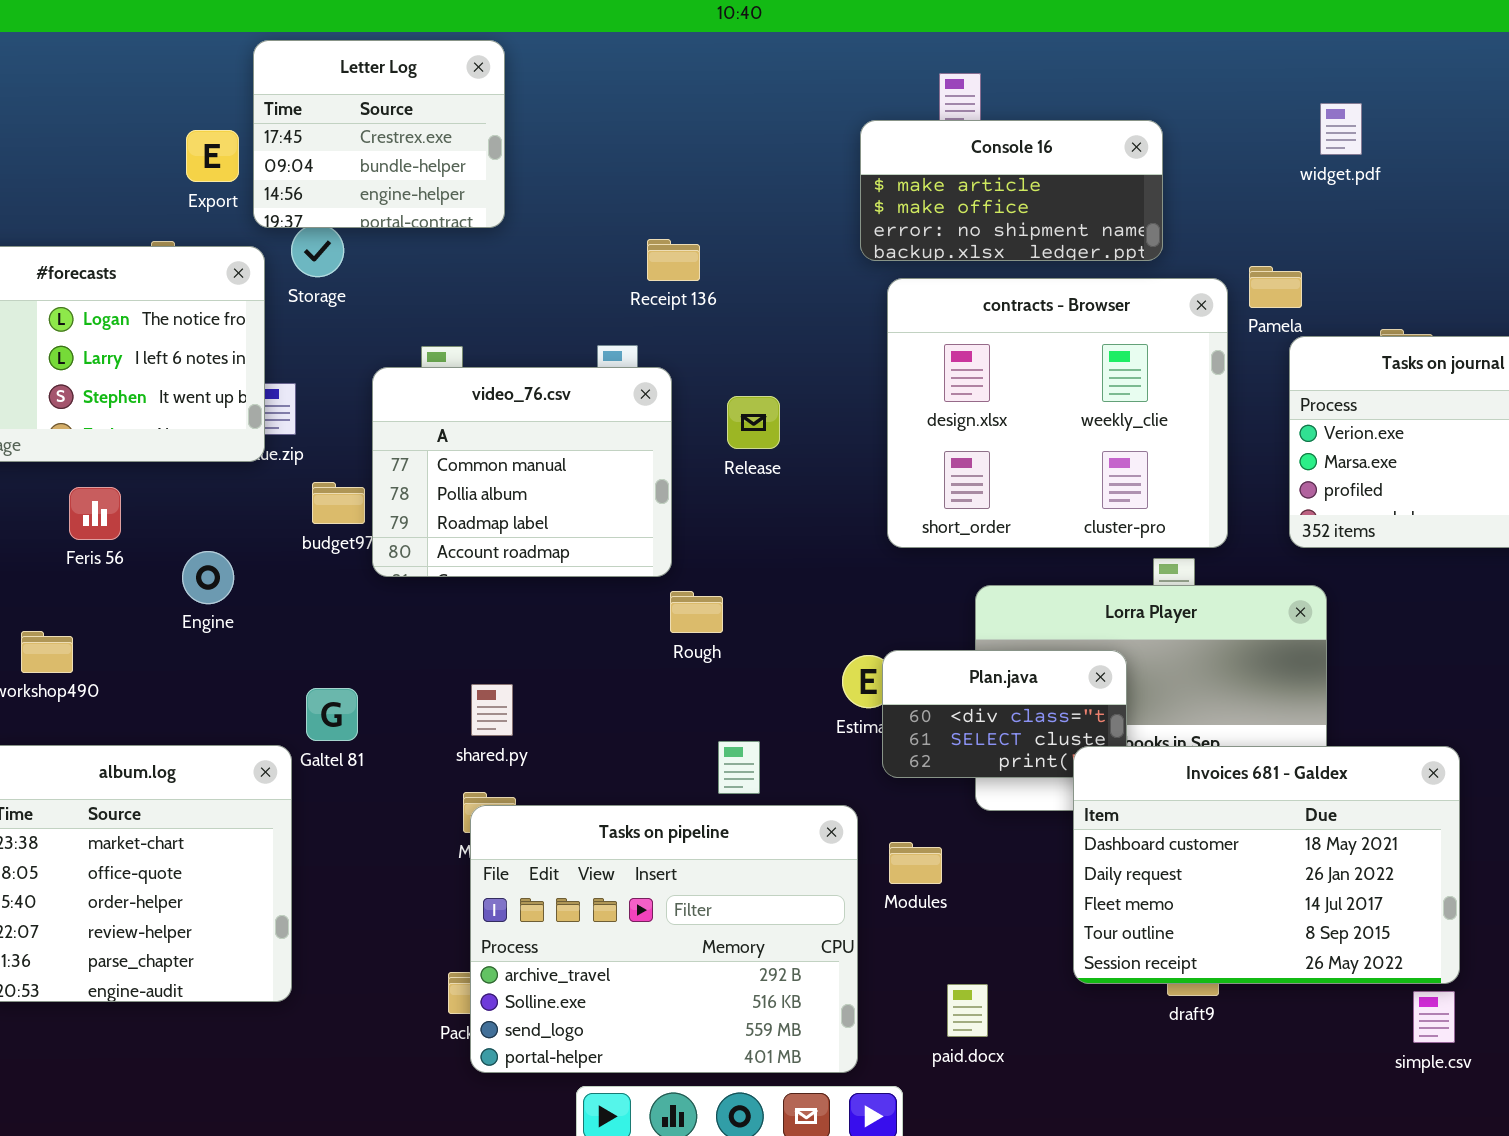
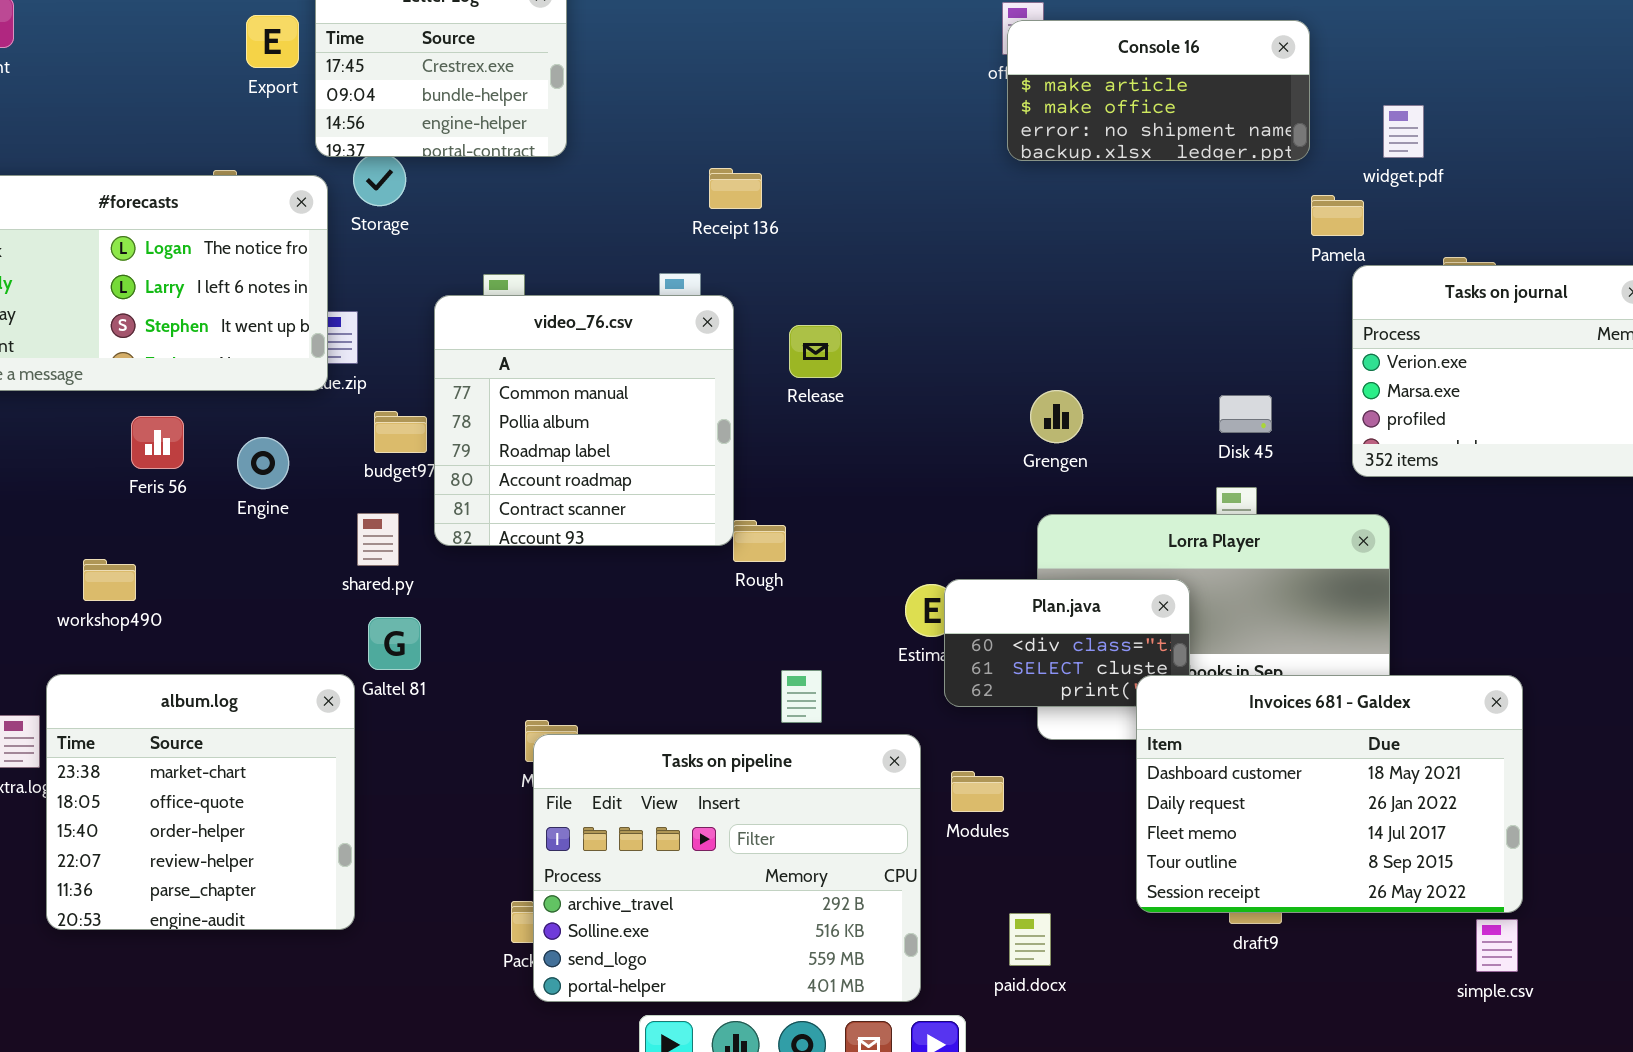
widget.pdf: [1320,103,1362,155] -> [1383,105,1424,158], moved
Console 16: [860,120,1163,261] -> [1007,20,1310,161], moved
Export: [186,130,239,182] -> [246,15,299,68], moved
contracts - Browser: [887,278,1228,548] -> none, closed
video_76.csv: [372,367,672,577] -> [434,295,734,546], resized
Engine: [182,551,234,604] -> [237,437,289,489], moved
shared.py: [471,684,513,736] -> [357,513,399,566], moved

